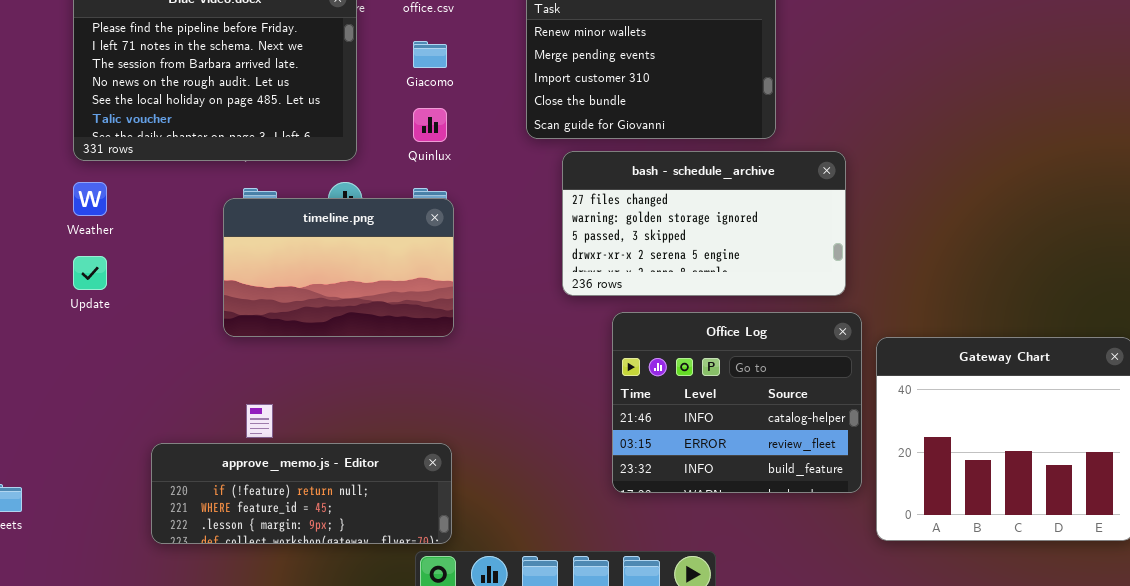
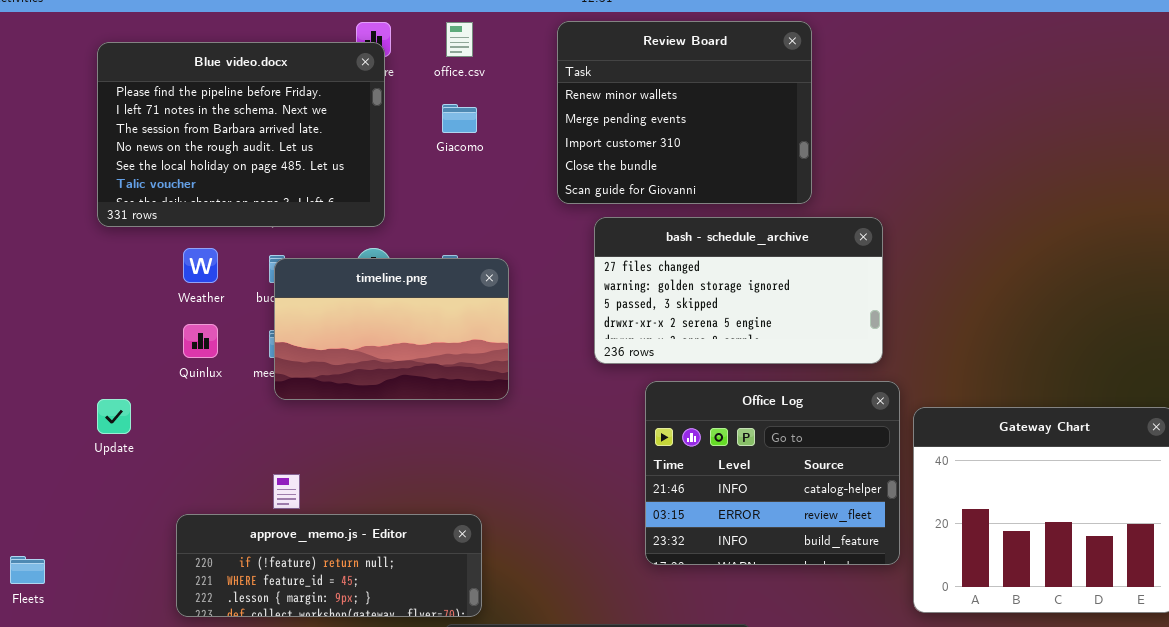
Quinlux: [413,108,447,142] -> [183,324,218,358], moved
Weather: [73,182,107,216] -> [183,248,218,283], moved
timeline.png: [223,198,454,337] -> [274,258,509,400], moved
Update: [73,256,107,290] -> [97,399,131,434], moved

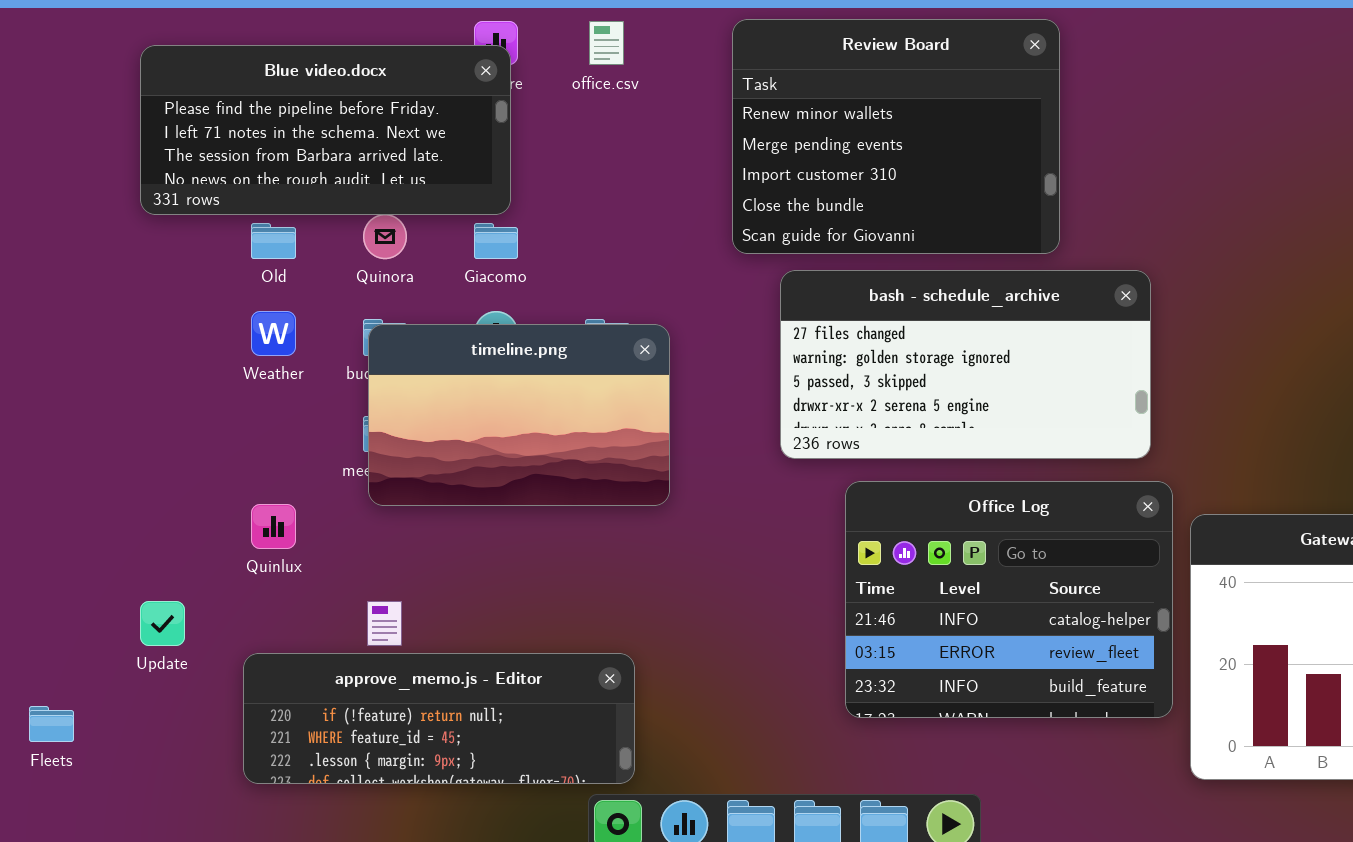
Blue video.docx: [97,42,385,227] -> [140,45,511,215], resized
Giacomo: [442,104,477,133] -> [474,223,518,259], moved
Quinlux: [183,324,218,358] -> [251,504,296,549], moved
Update: [97,399,131,434] -> [140,601,185,646], moved

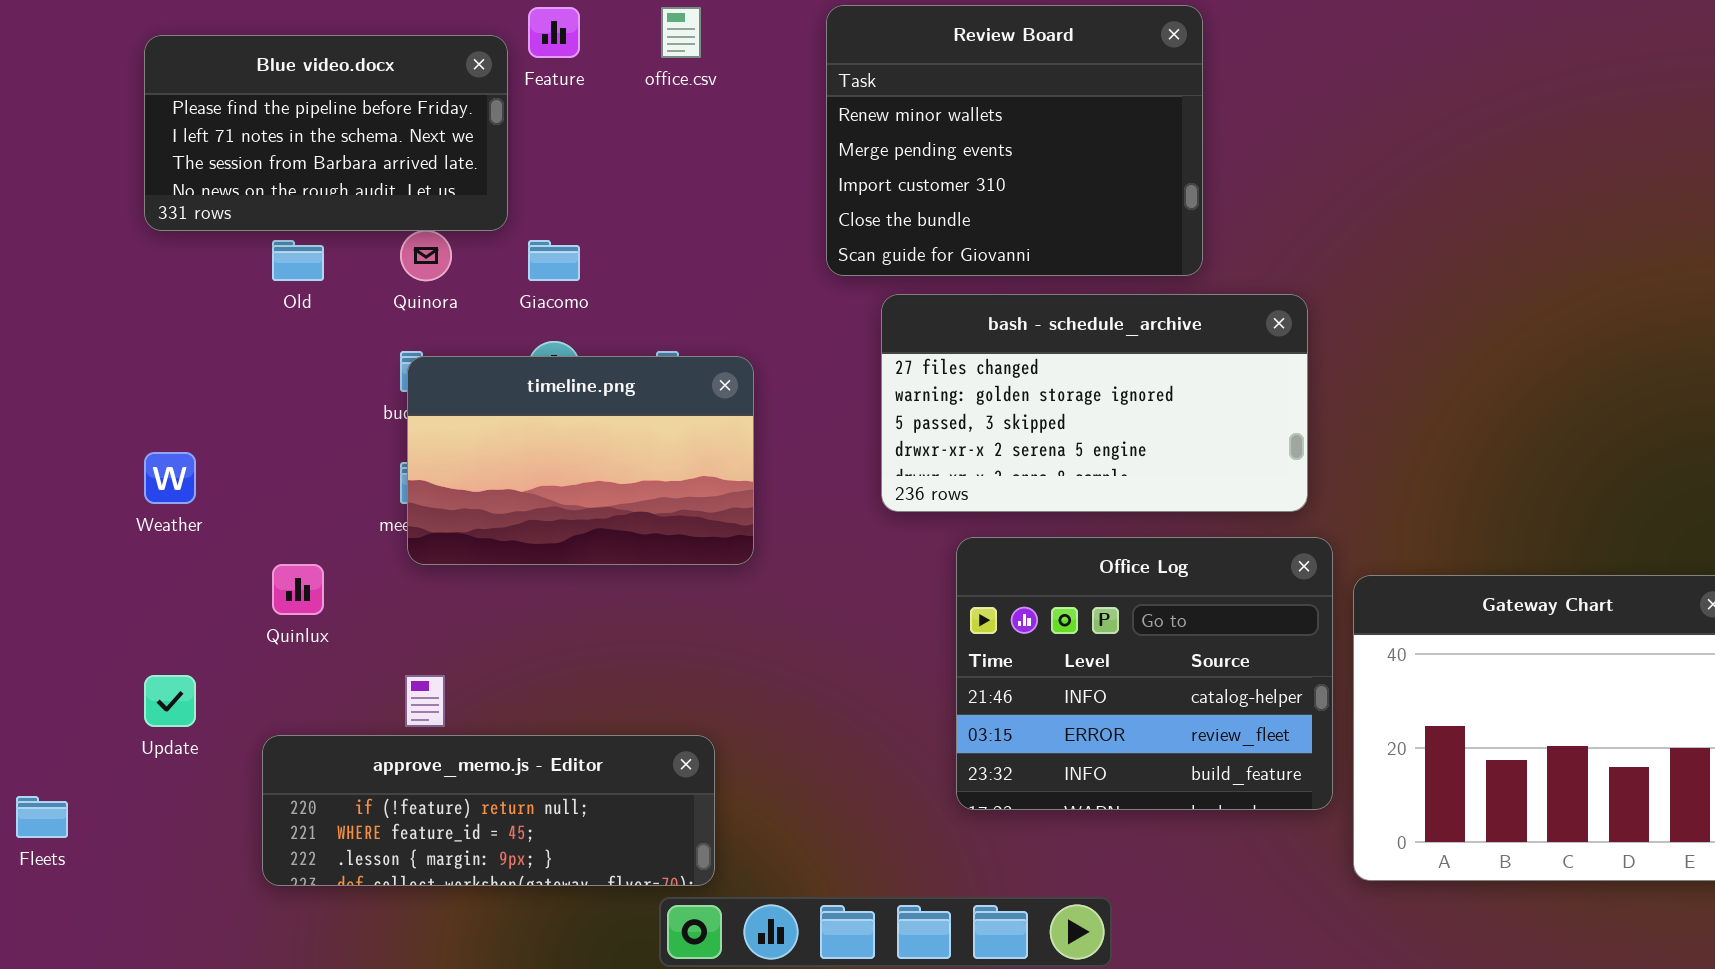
Blue video.docx: [140,45,511,215] -> [144,35,508,231], resized
Weather: [251,311,296,356] -> [144,452,196,504], moved

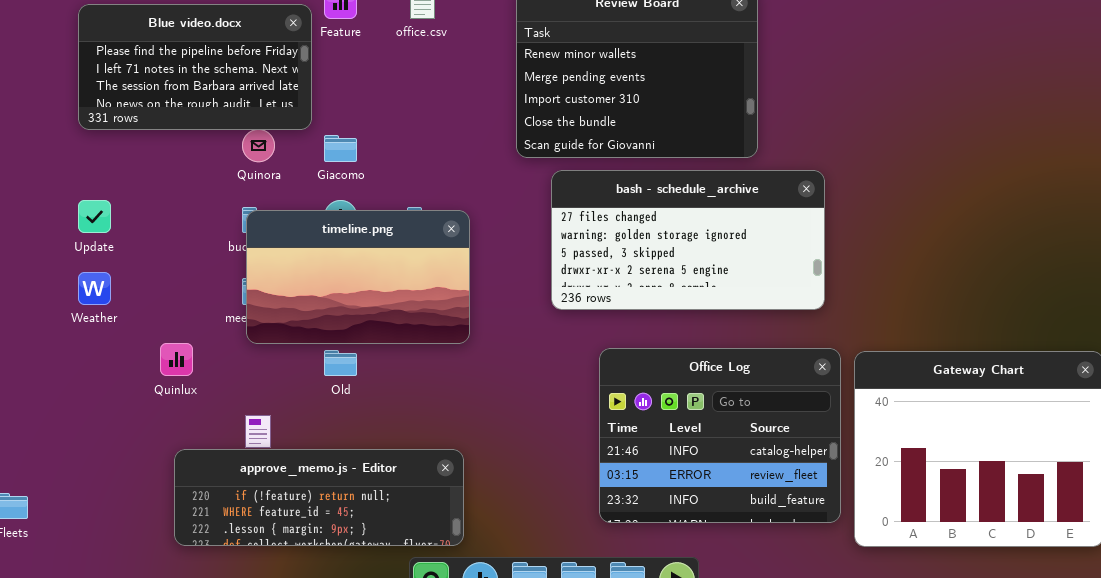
Old: [272,240,324,281] -> [324,350,357,376], moved
Office Log: [956,537,1333,810] -> [599,348,841,523], moved
Update: [144,675,196,727] -> [78,200,111,233], moved
approve_memo.js - Editor: [262,735,715,886] -> [174,449,464,546], moved

